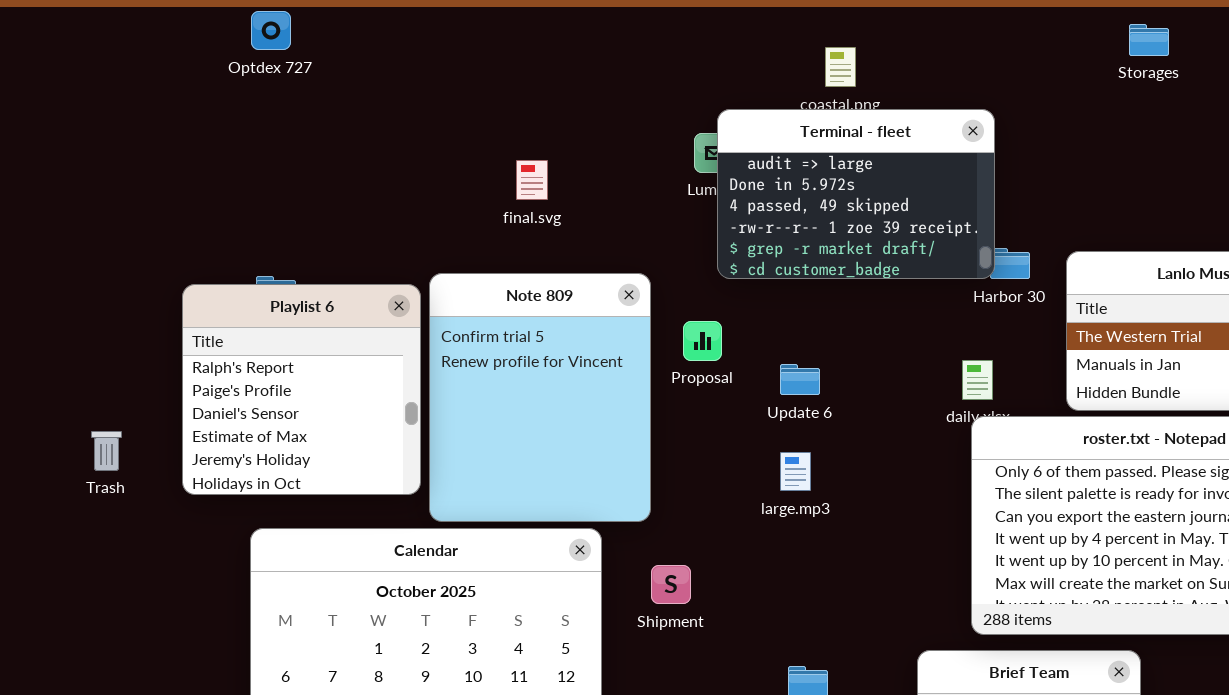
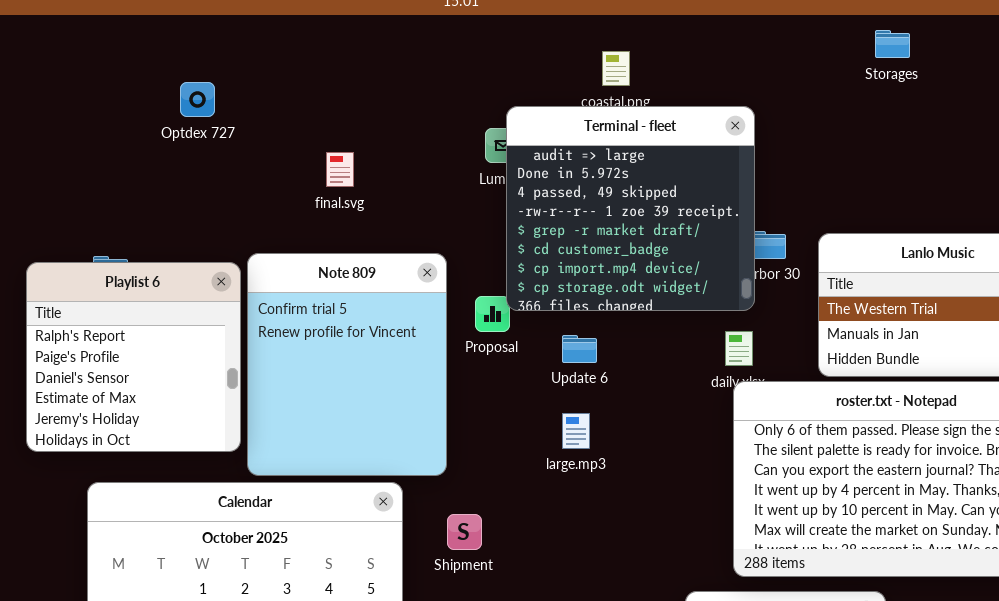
Optdex 727: [251,11,291,50] -> [180,82,215,117], moved
Terminal - fleet: [717,109,995,279] -> [506,106,755,311], resized

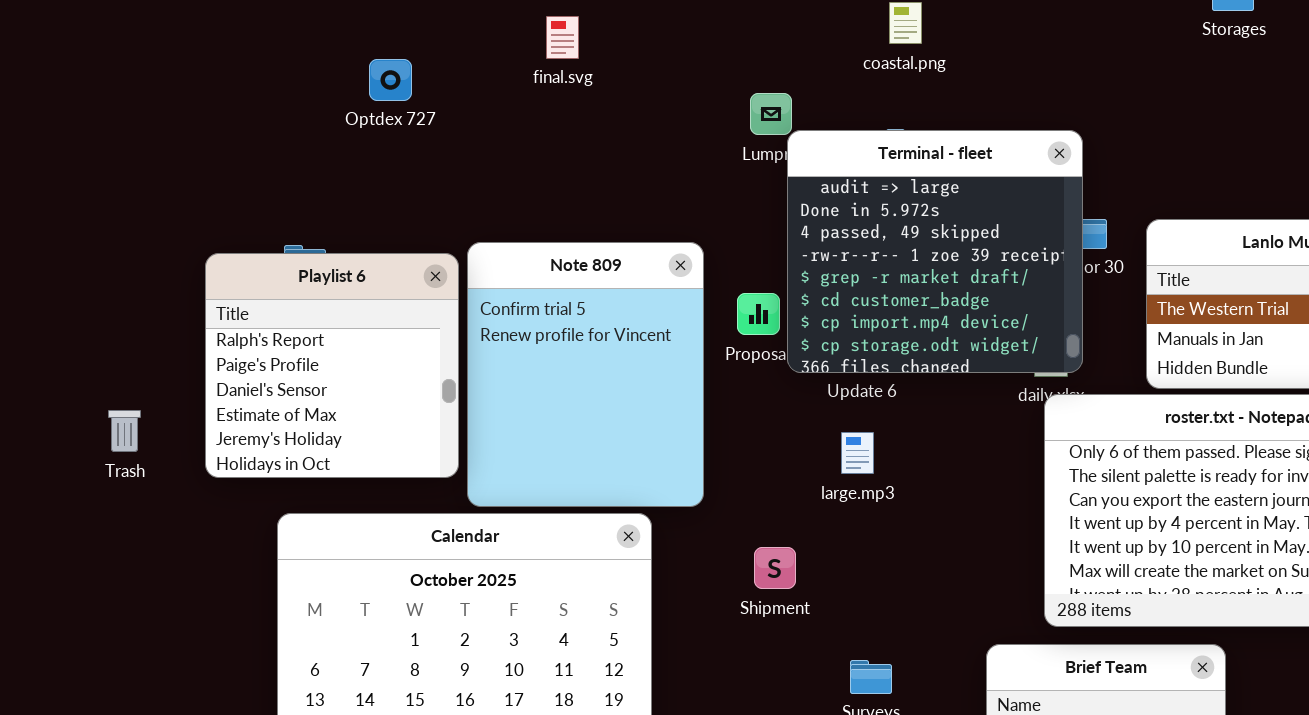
Optdex 727: [180,82,215,117] -> [369,59,412,101], moved
Terminal - fleet: [506,106,755,311] -> [787,130,1083,373], moved
final.svg: [326,152,354,187] -> [546,16,579,59], moved
Shipment: [447,514,482,550] -> [754,547,796,589], moved

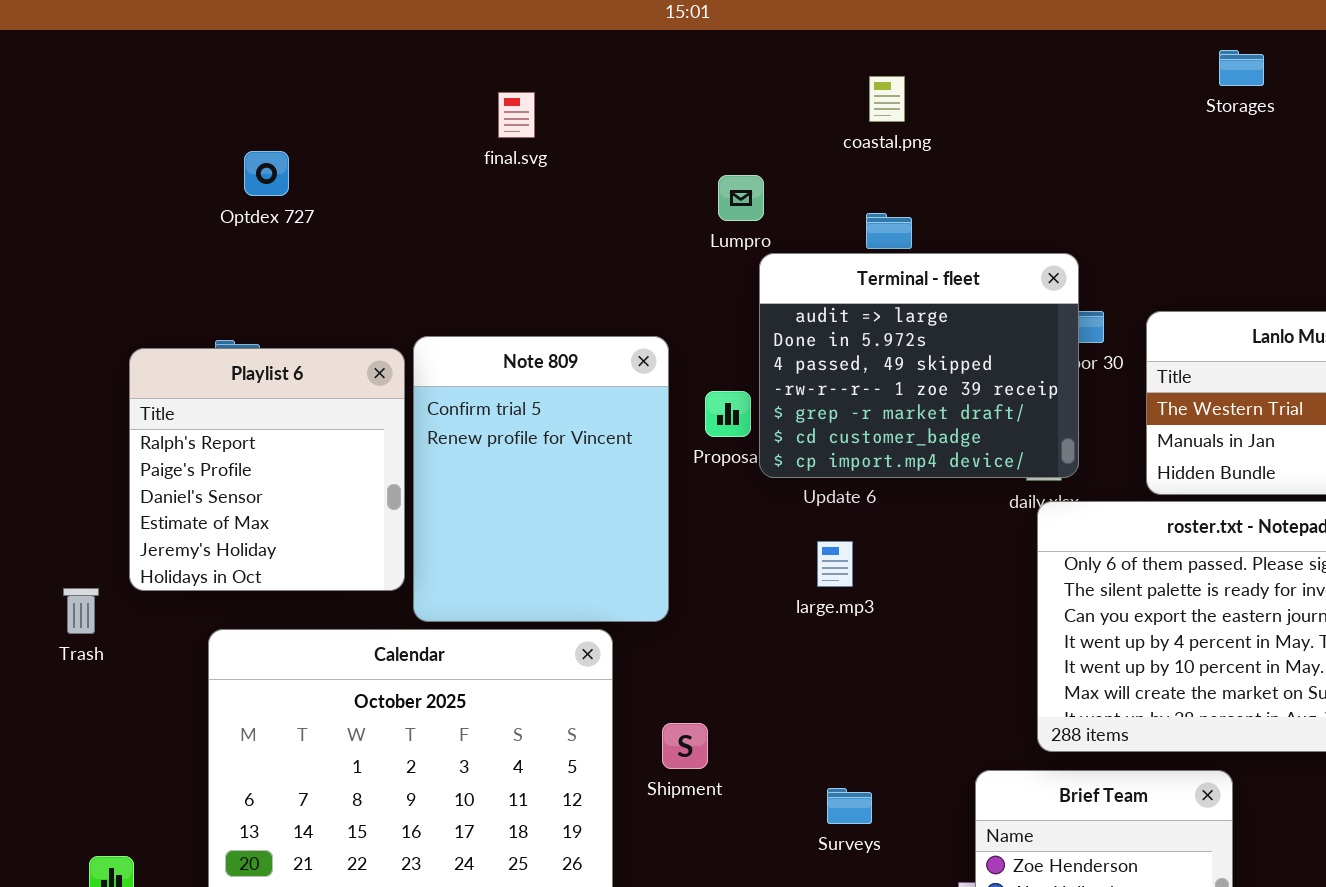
Optdex 727: [369,59,412,101] -> [244,151,289,196], moved
Terminal - fleet: [787,130,1083,373] -> [759,253,1079,478], resized
Trash: [108,410,141,452] -> [63,588,99,634], moved
Shipment: [754,547,796,589] -> [662,723,708,769], moved

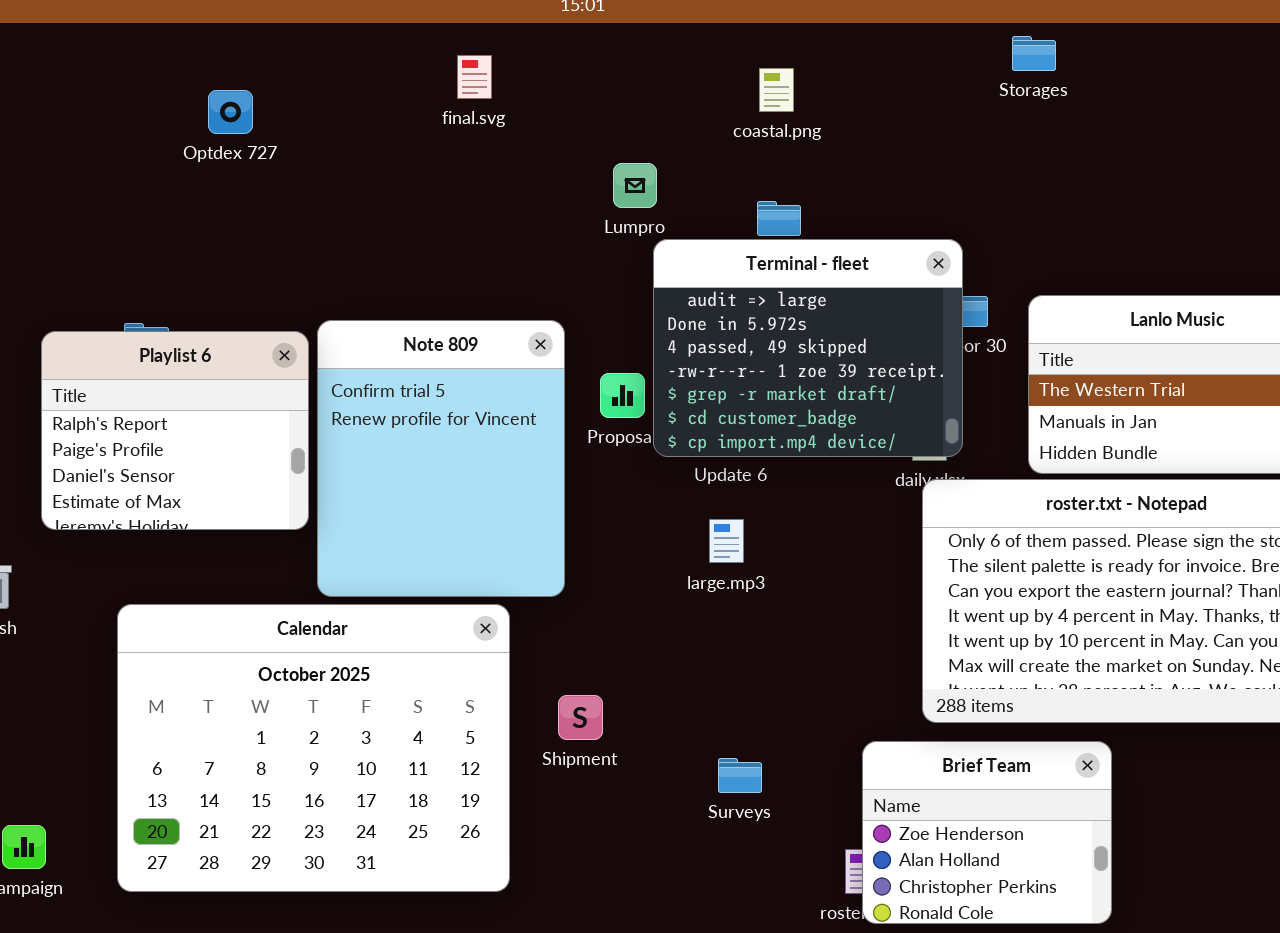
Storages: [1219,50,1264,86] -> [1012,36,1056,71], moved
final.svg: [498,92,535,138] -> [457,55,492,99], moved
Optdex 727: [244,151,289,196] -> [208,90,253,134], moved
Playlist 6: [129,348,405,591] -> [41,331,309,530], resized

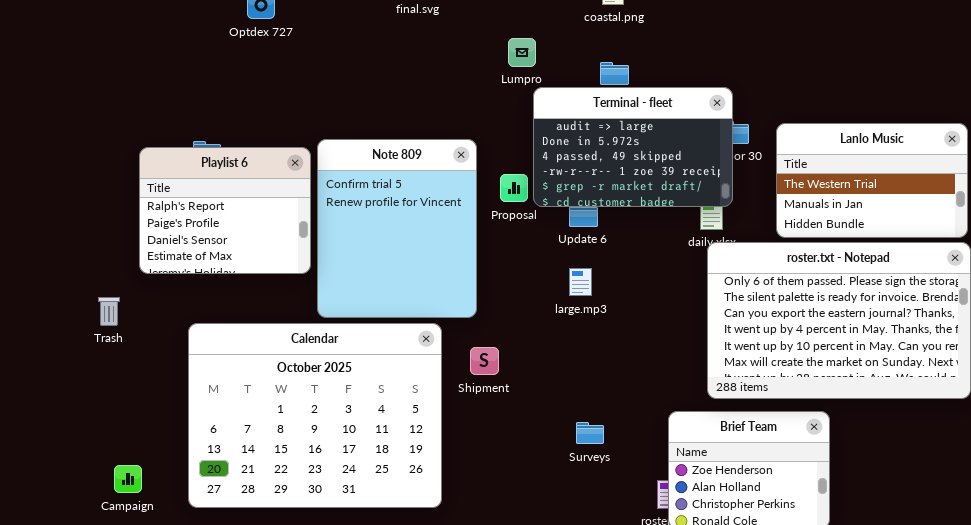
Terminal - fleet: [653,239,963,457] -> [533,87,733,207], resized
Shipment: [558,695,603,740] -> [470,347,499,375], moved

